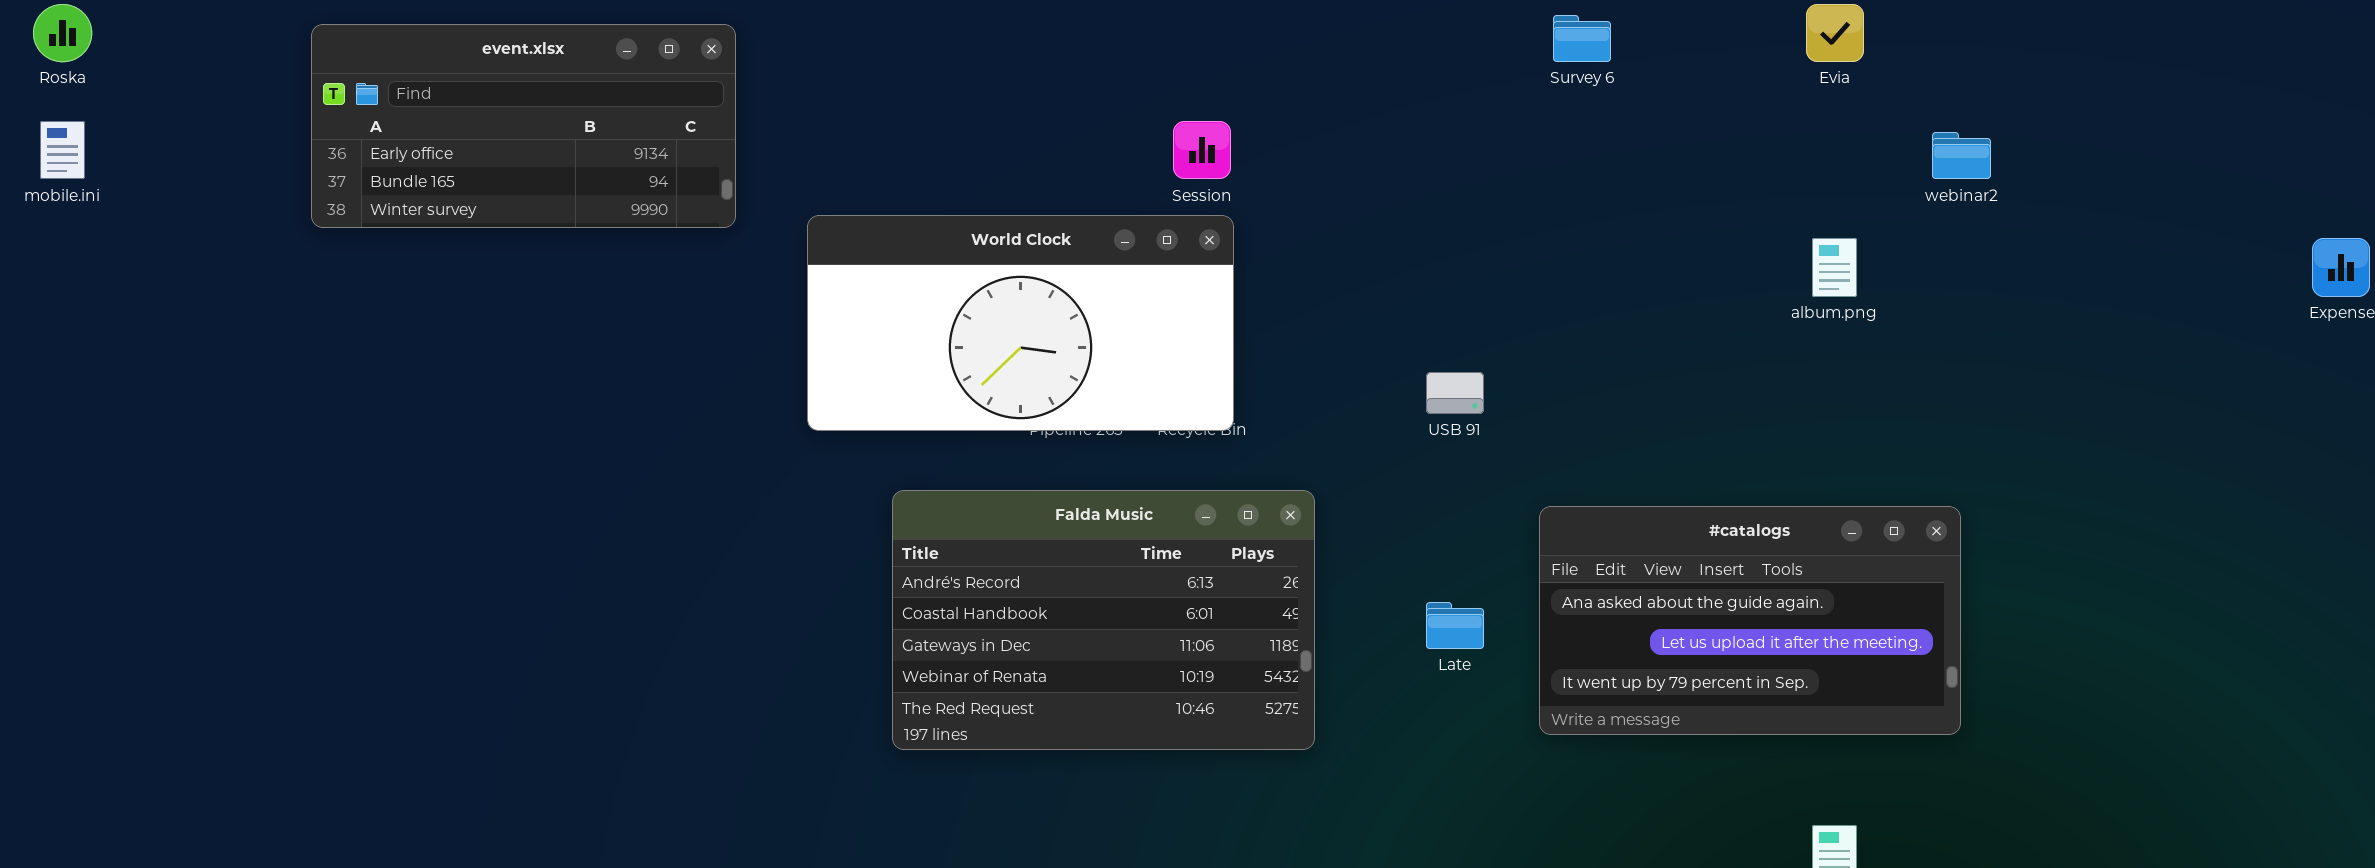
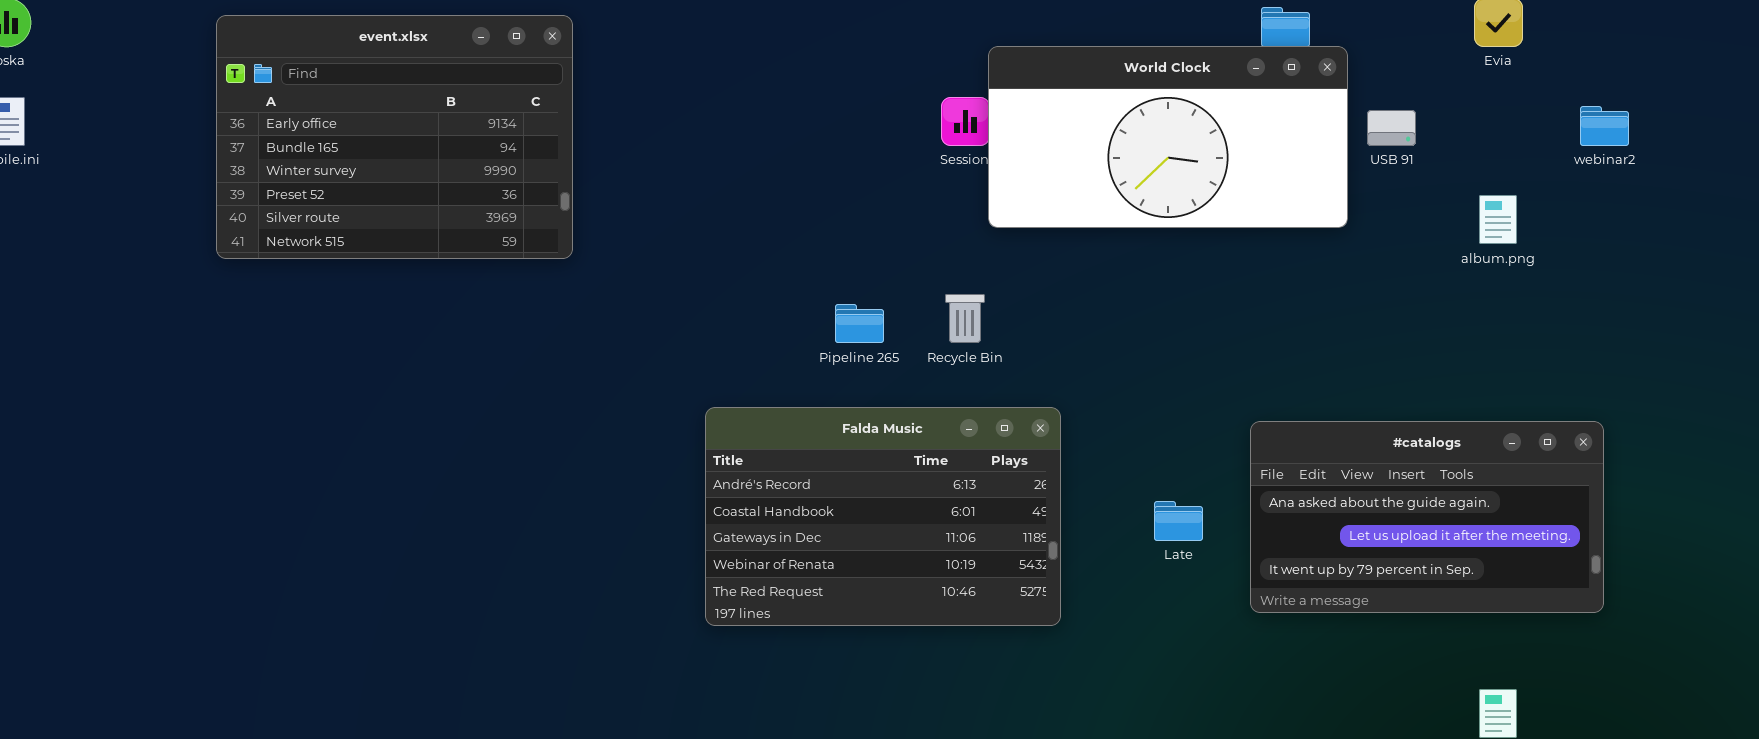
event.xlsx: [311,24,736,228] -> [216,15,573,259], resized
World Clock: [807,215,1234,431] -> [988,46,1348,228], moved
USB 91: [1426,372,1484,414] -> [1367,110,1416,146], moved

